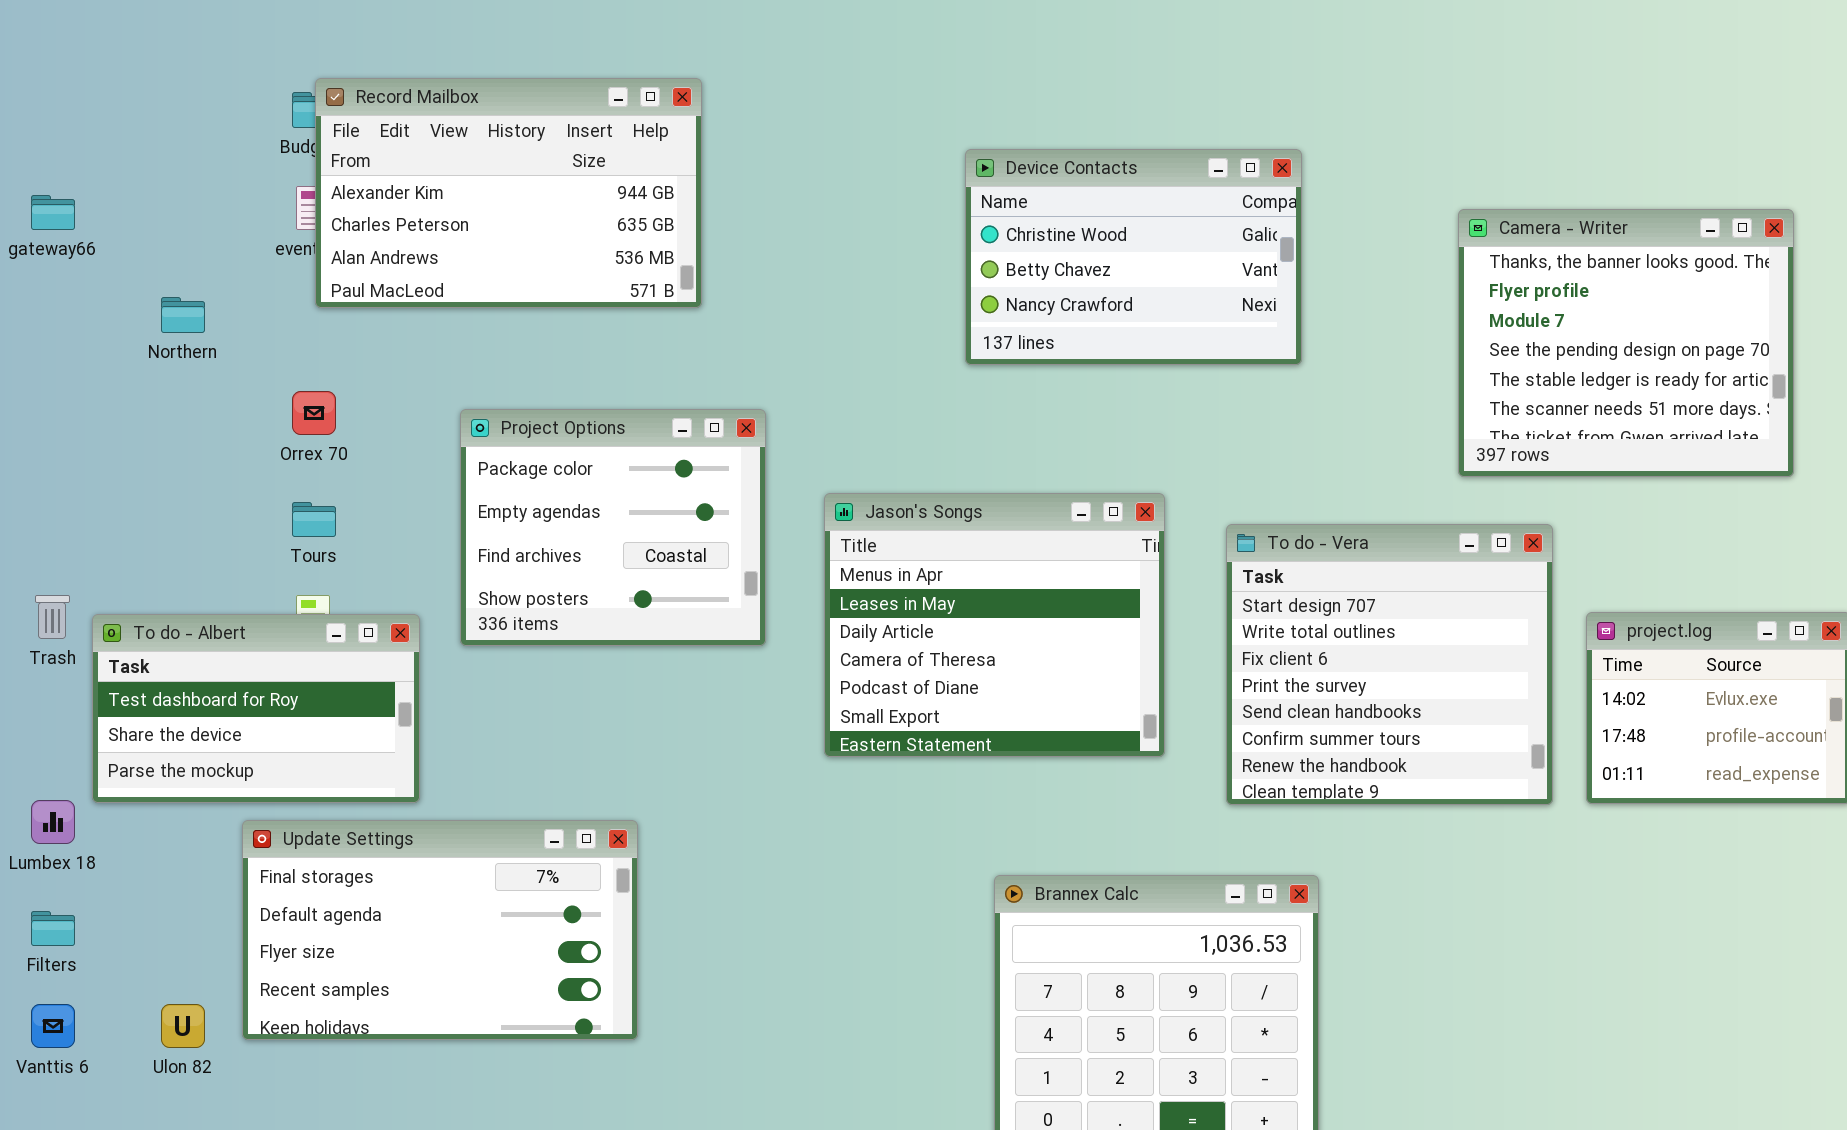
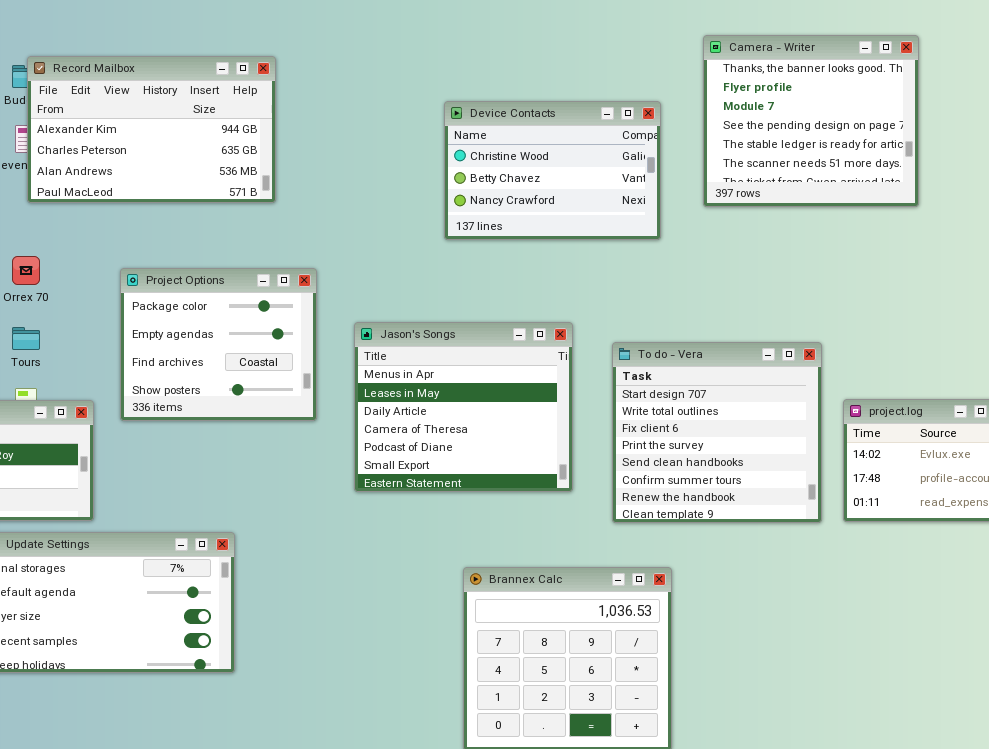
Camera - Writer: [1458,209,1794,477] -> [703,35,919,207], moved

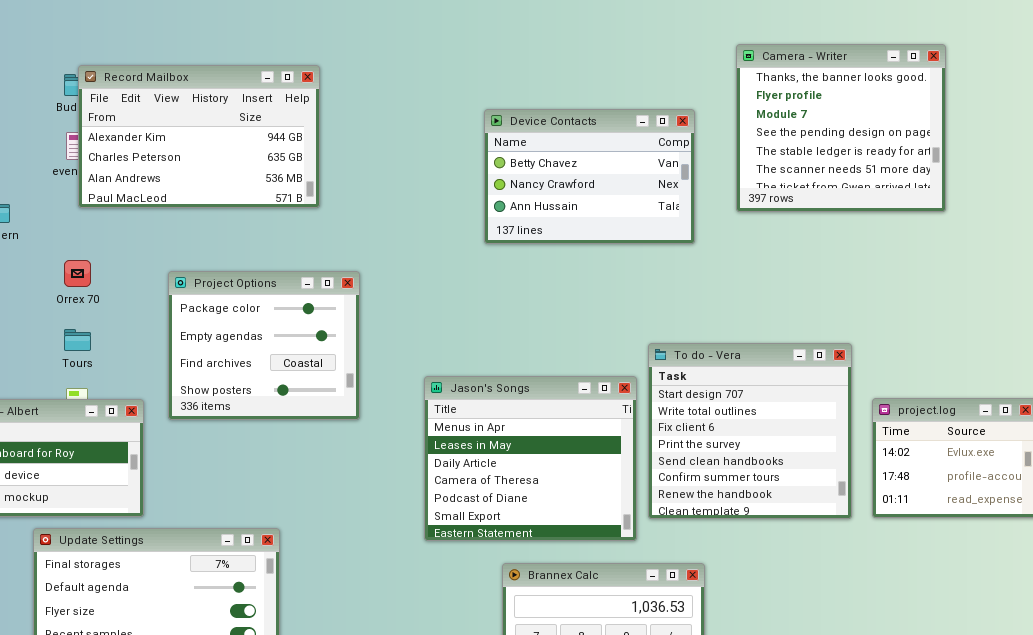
Device Contacts: [444,101,661,240] -> [484,109,695,244], scrolled down 1 row
Jason's Songs: [354,322,573,492] -> [424,376,637,541], moved

